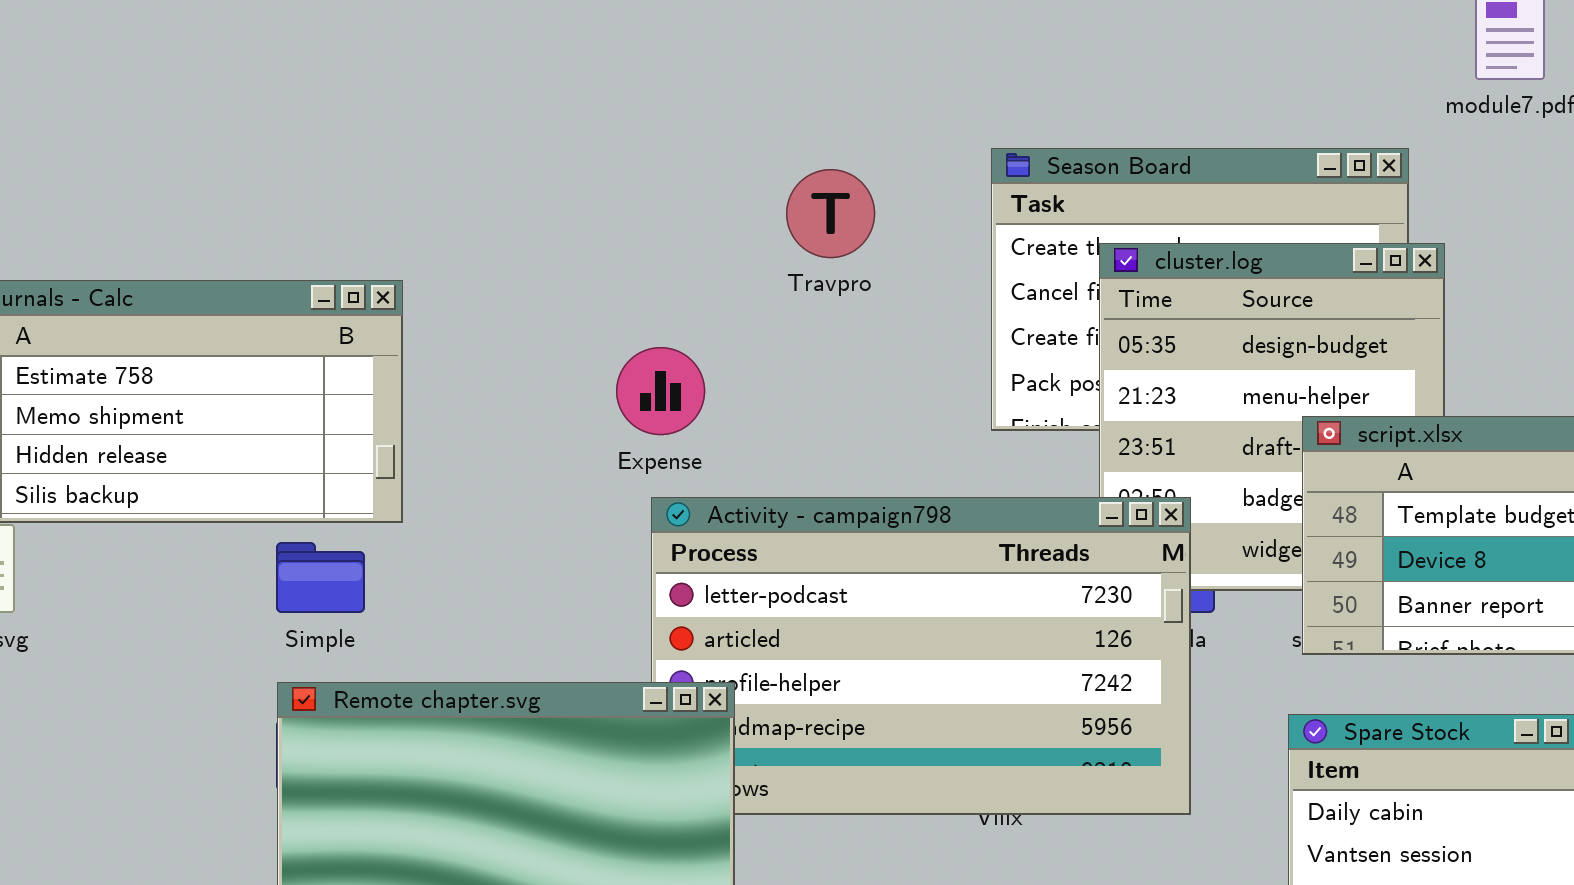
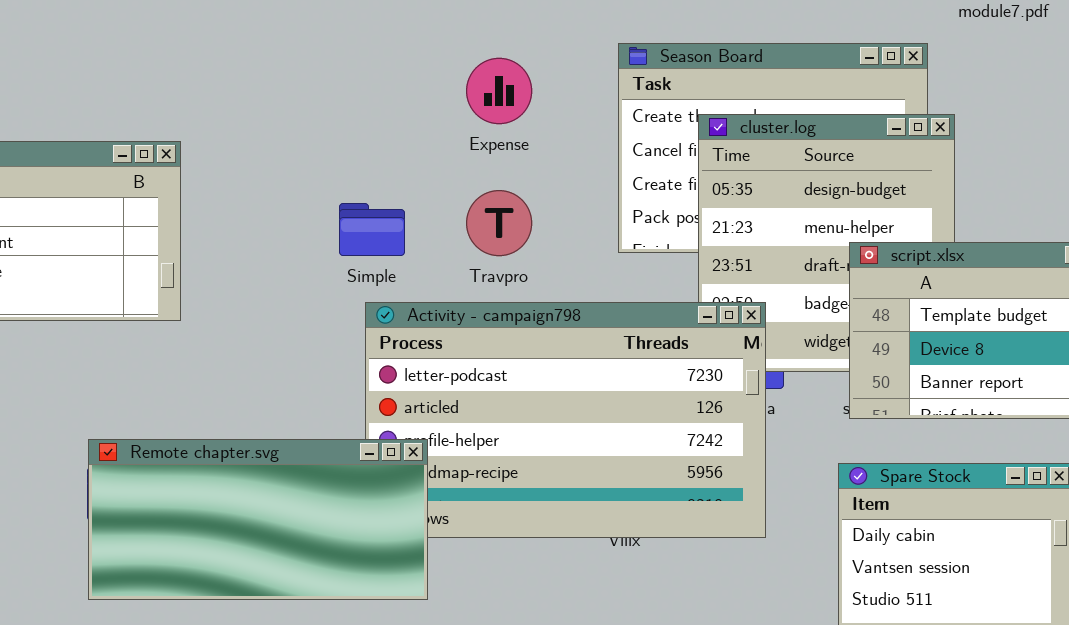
Travpro: [786,169,875,258] -> [466,190,532,256], moved
Expense: [616,347,705,435] -> [466,58,532,124], moved
Simple: [276,542,365,613] -> [339,203,405,256], moved

